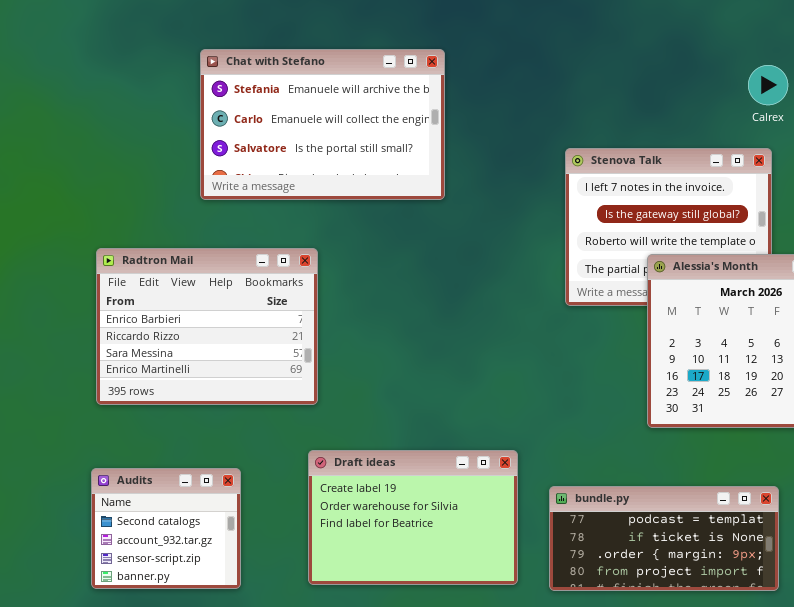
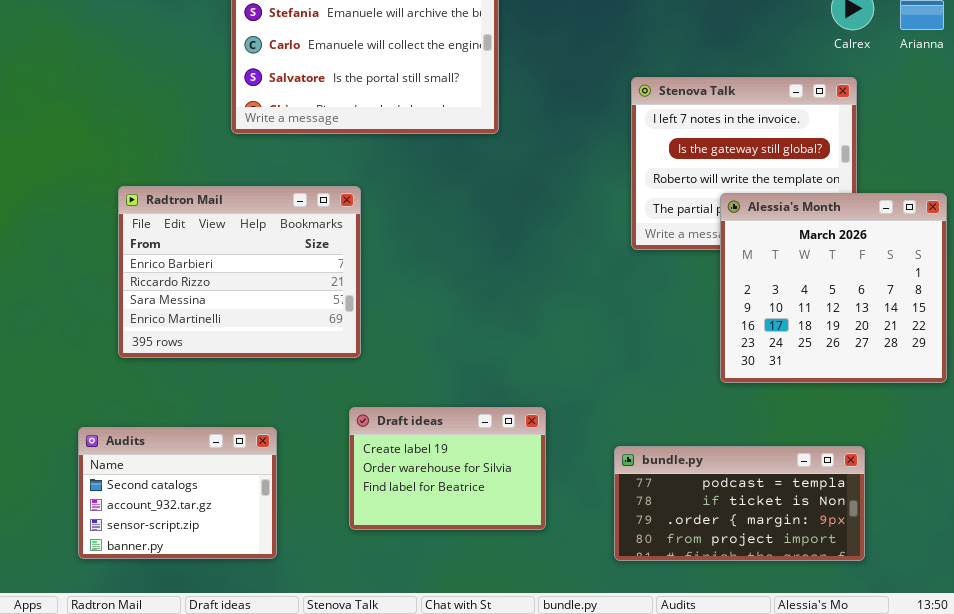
Draft ideas: [308,450,518,585] -> [349,407,546,530], resized
Audits: [91,468,241,589] -> [78,427,277,559], resized

